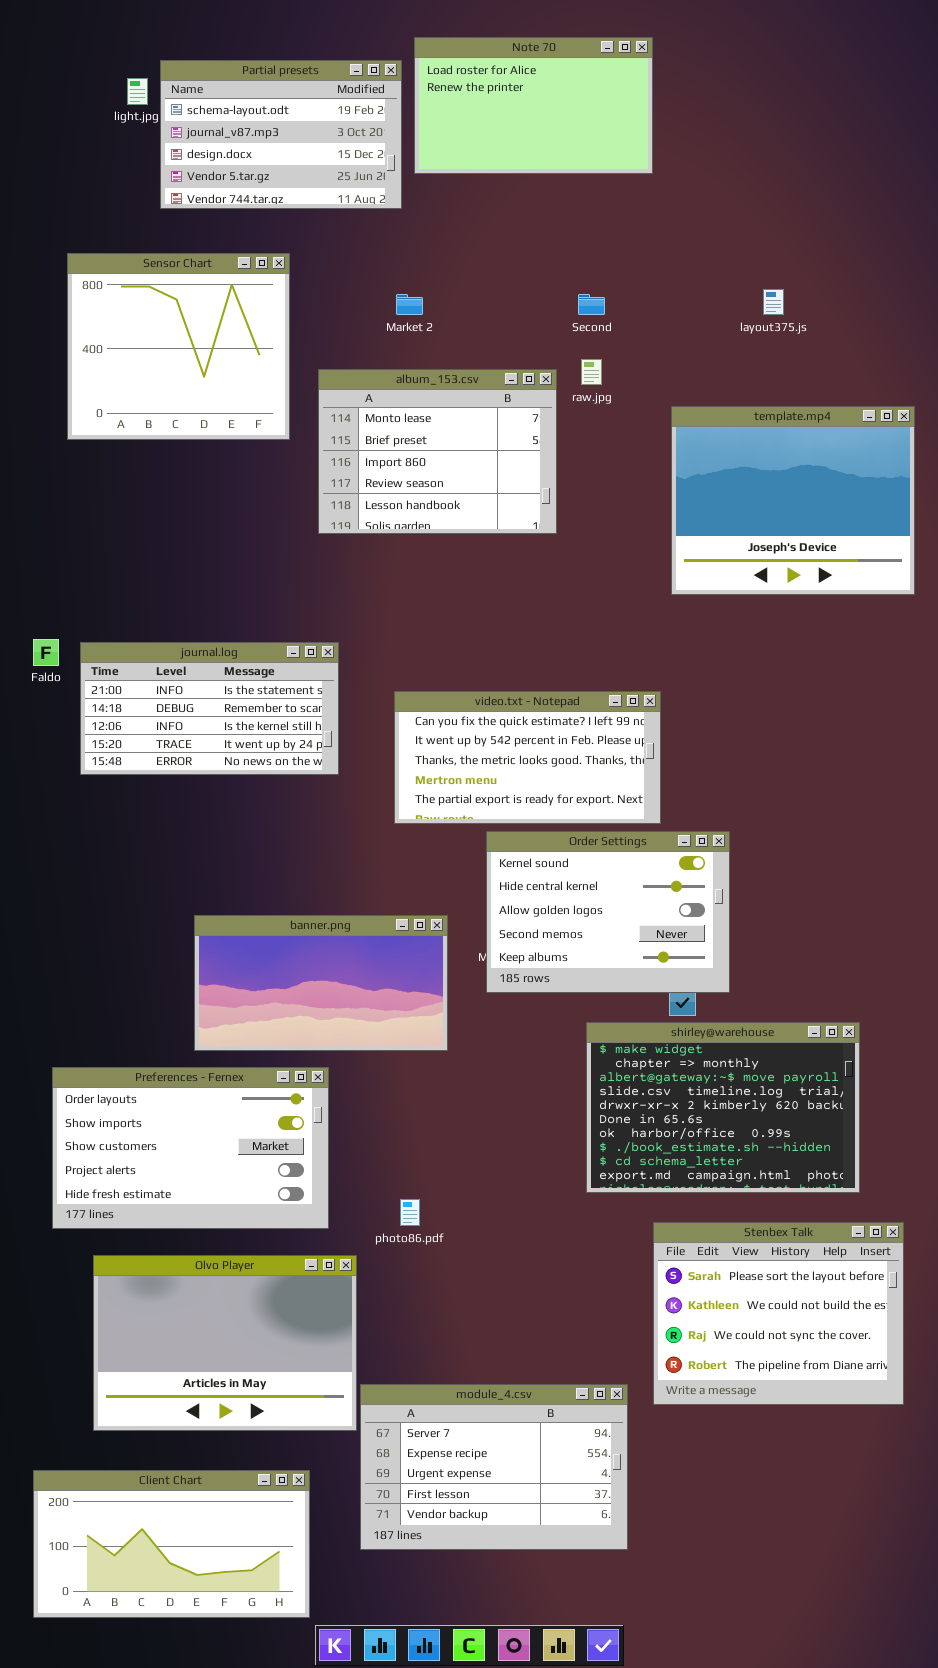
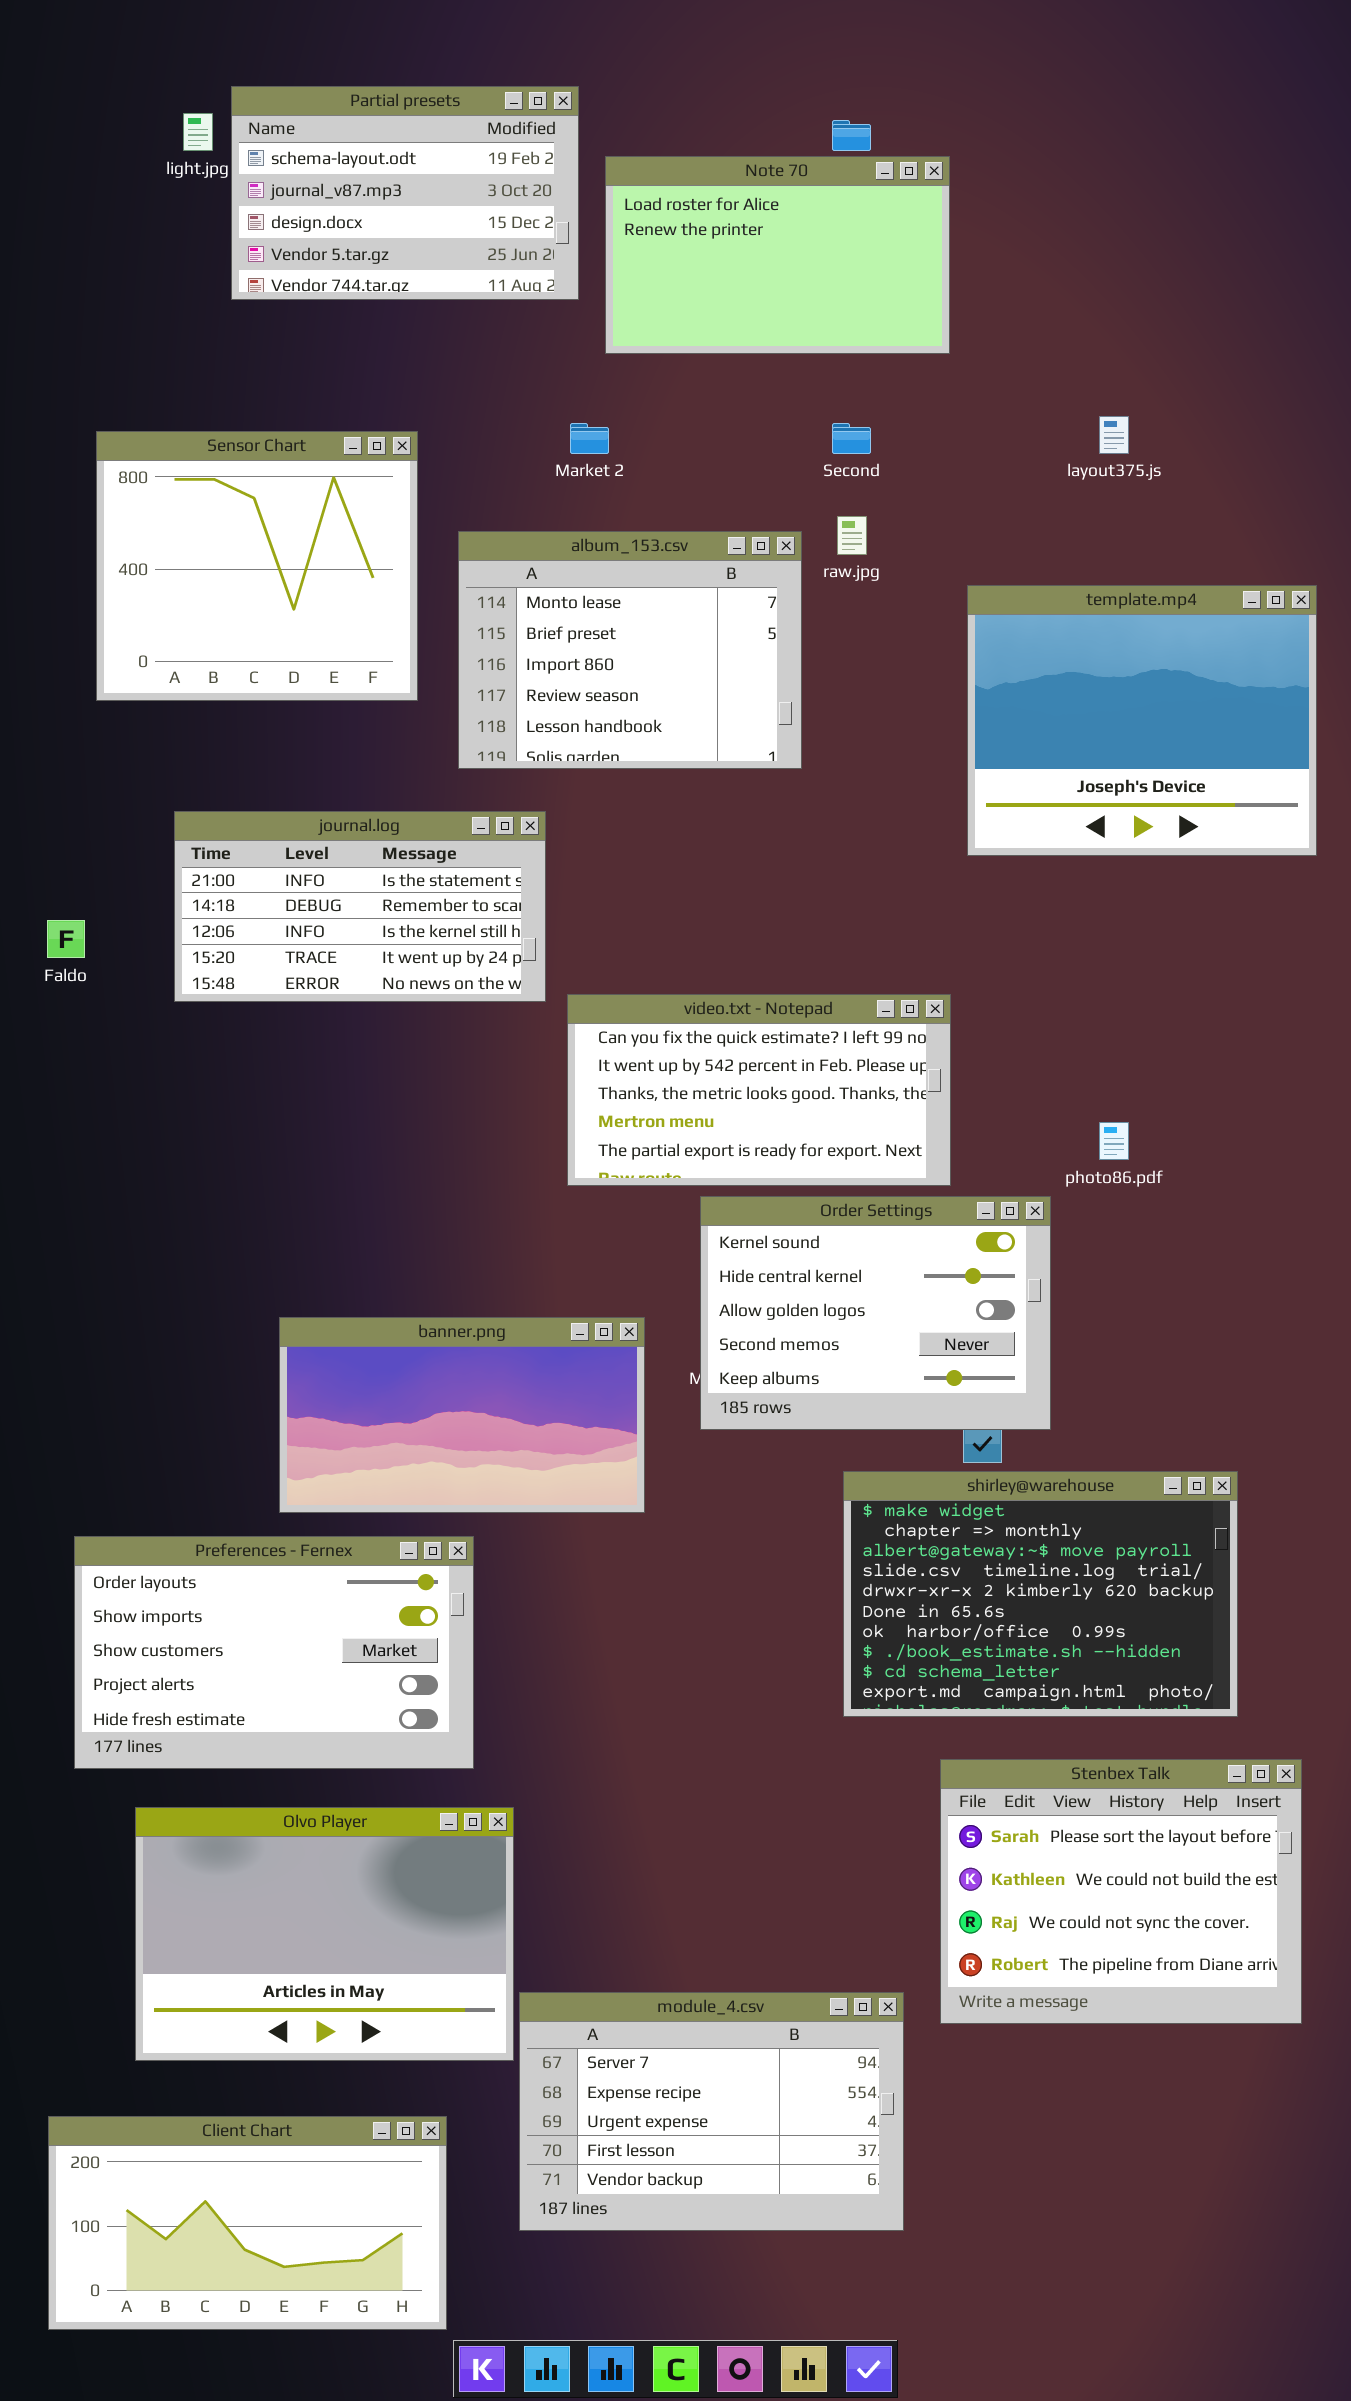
Note 70: [414,37,653,174] -> [605,156,950,354], moved
Sensor Chart: [67,253,290,440] -> [96,431,418,701], moved
journal.log: [80,642,339,775] -> [174,811,546,1002], moved
photo86.pdf: [400,1199,420,1226] -> [1099,1122,1129,1160], moved

